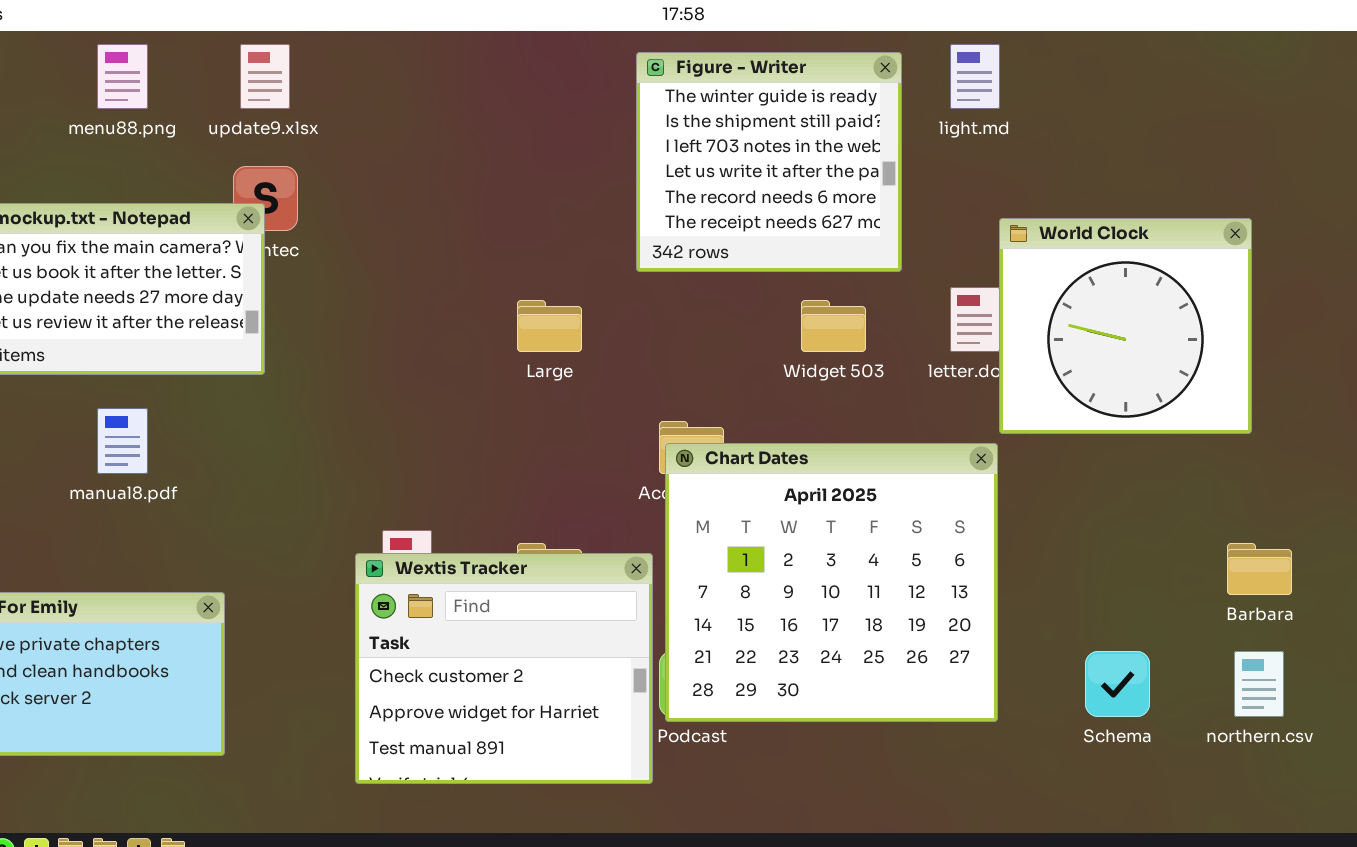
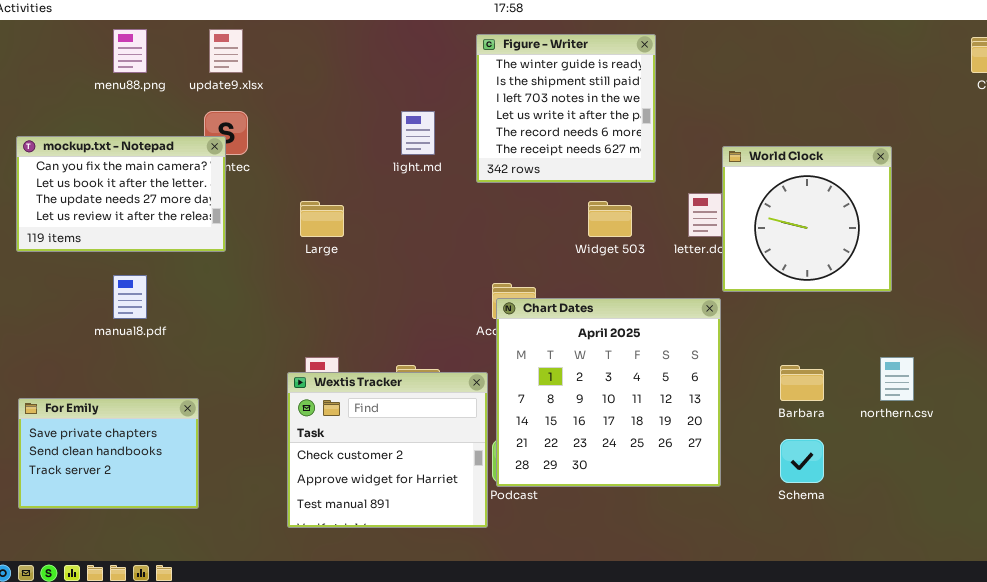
light.md: [950,44,1000,109] -> [401,111,435,155], moved
Large: [517,300,582,352] -> [300,201,344,237], moved
Barbara: [1227,543,1292,595] -> [780,365,824,401], moved
northern.csv: [1234,651,1284,717] -> [880,357,914,401], moved

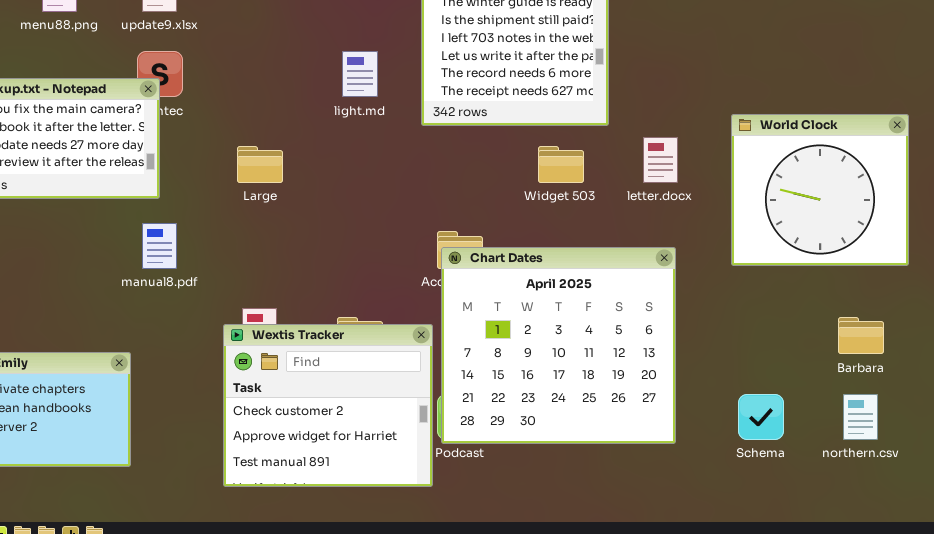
World Clock: [722,146,892,292] -> [731,114,909,266], moved
manual8.pdf: [113,275,147,319] -> [142,223,177,269], moved
northern.csv: [880,357,914,401] -> [843,394,878,440], moved
Barbara: [780,365,824,401] -> [838,317,884,354], moved

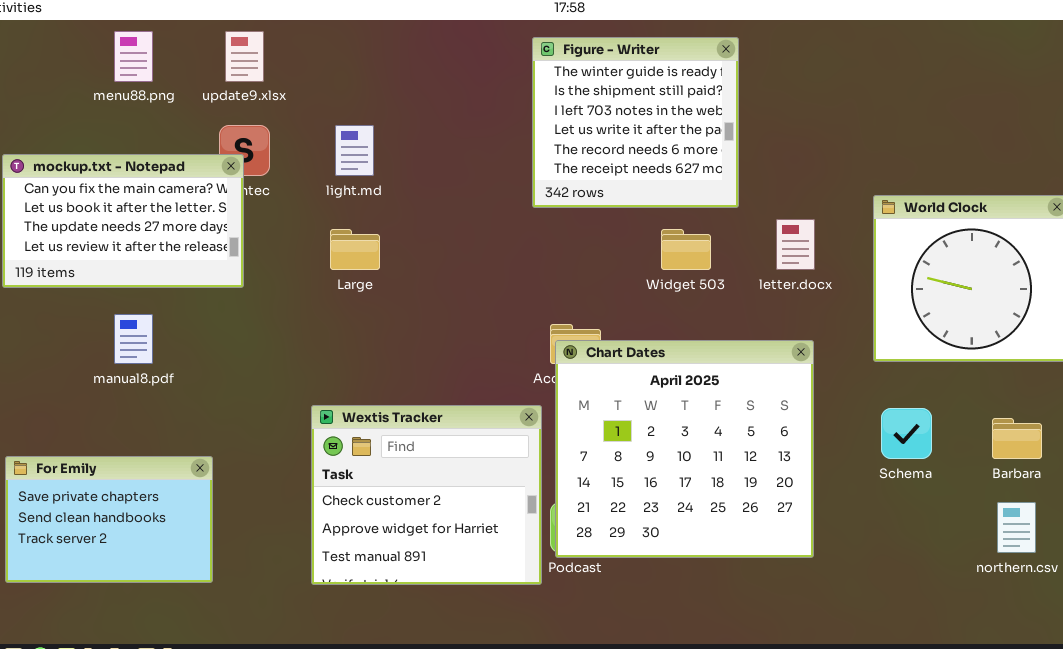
light.md: [342,51,378,97] -> [335,125,374,176], moved
manual8.pdf: [142,223,177,269] -> [114,314,153,364], moved
Wextis Tracker: [223,324,433,487] -> [311,405,542,585], moved
Schema: [738,394,784,440] -> [881,408,932,459], moved

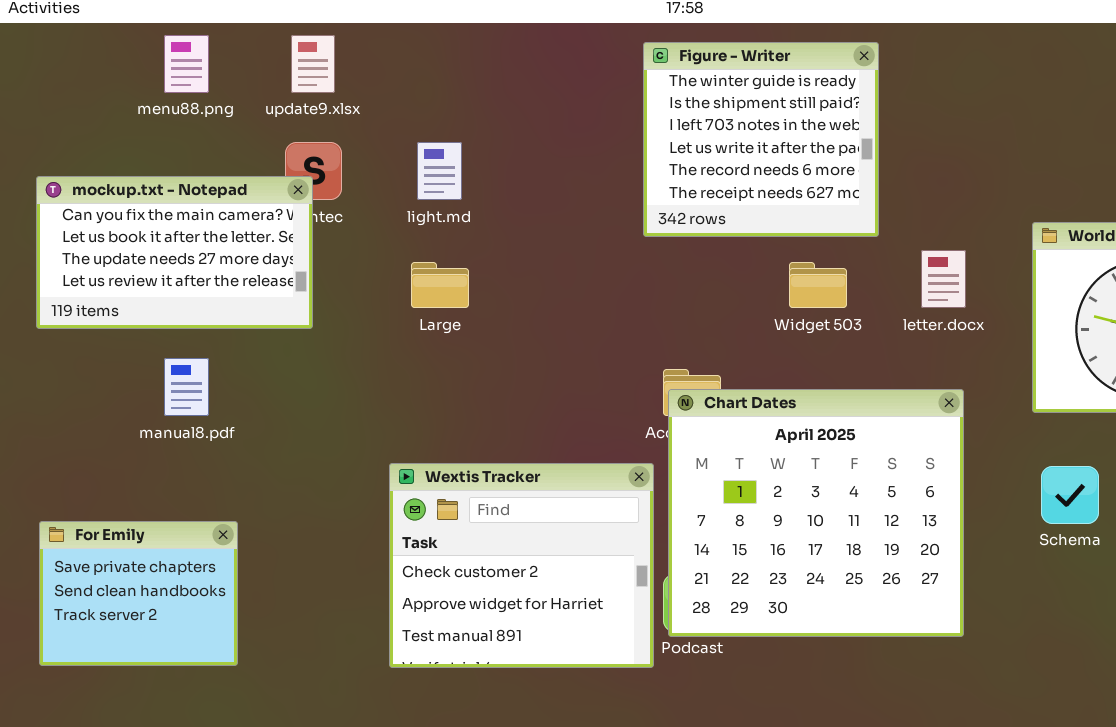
For Emily: [5,456,213,583] -> [39,521,238,666], resized

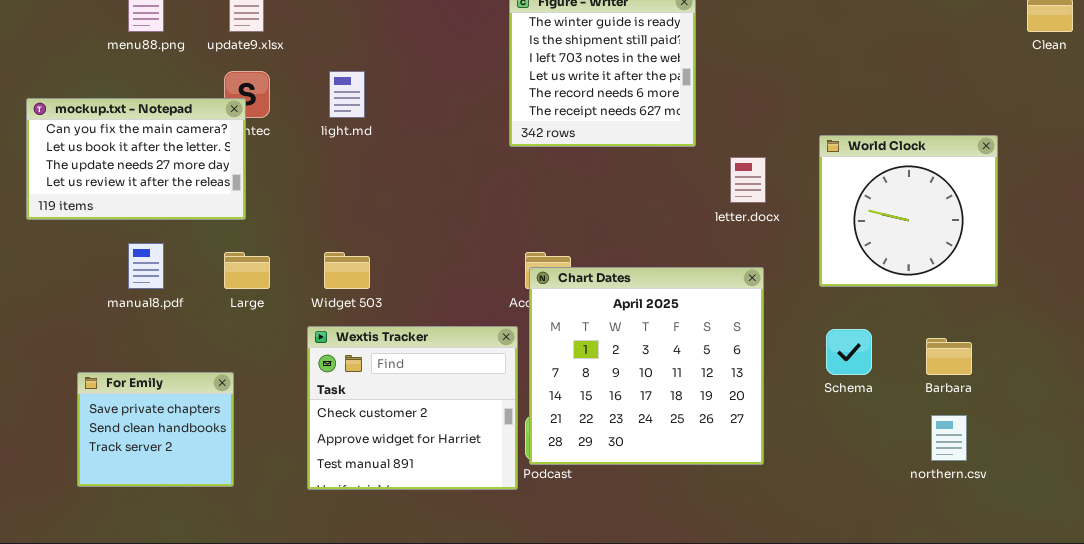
Large: [411,262,469,308] -> [224,252,270,289], moved
Widget 503: [789,262,847,308] -> [324,252,370,289], moved
For Emily: [39,521,238,666] -> [77,372,234,487], moved

